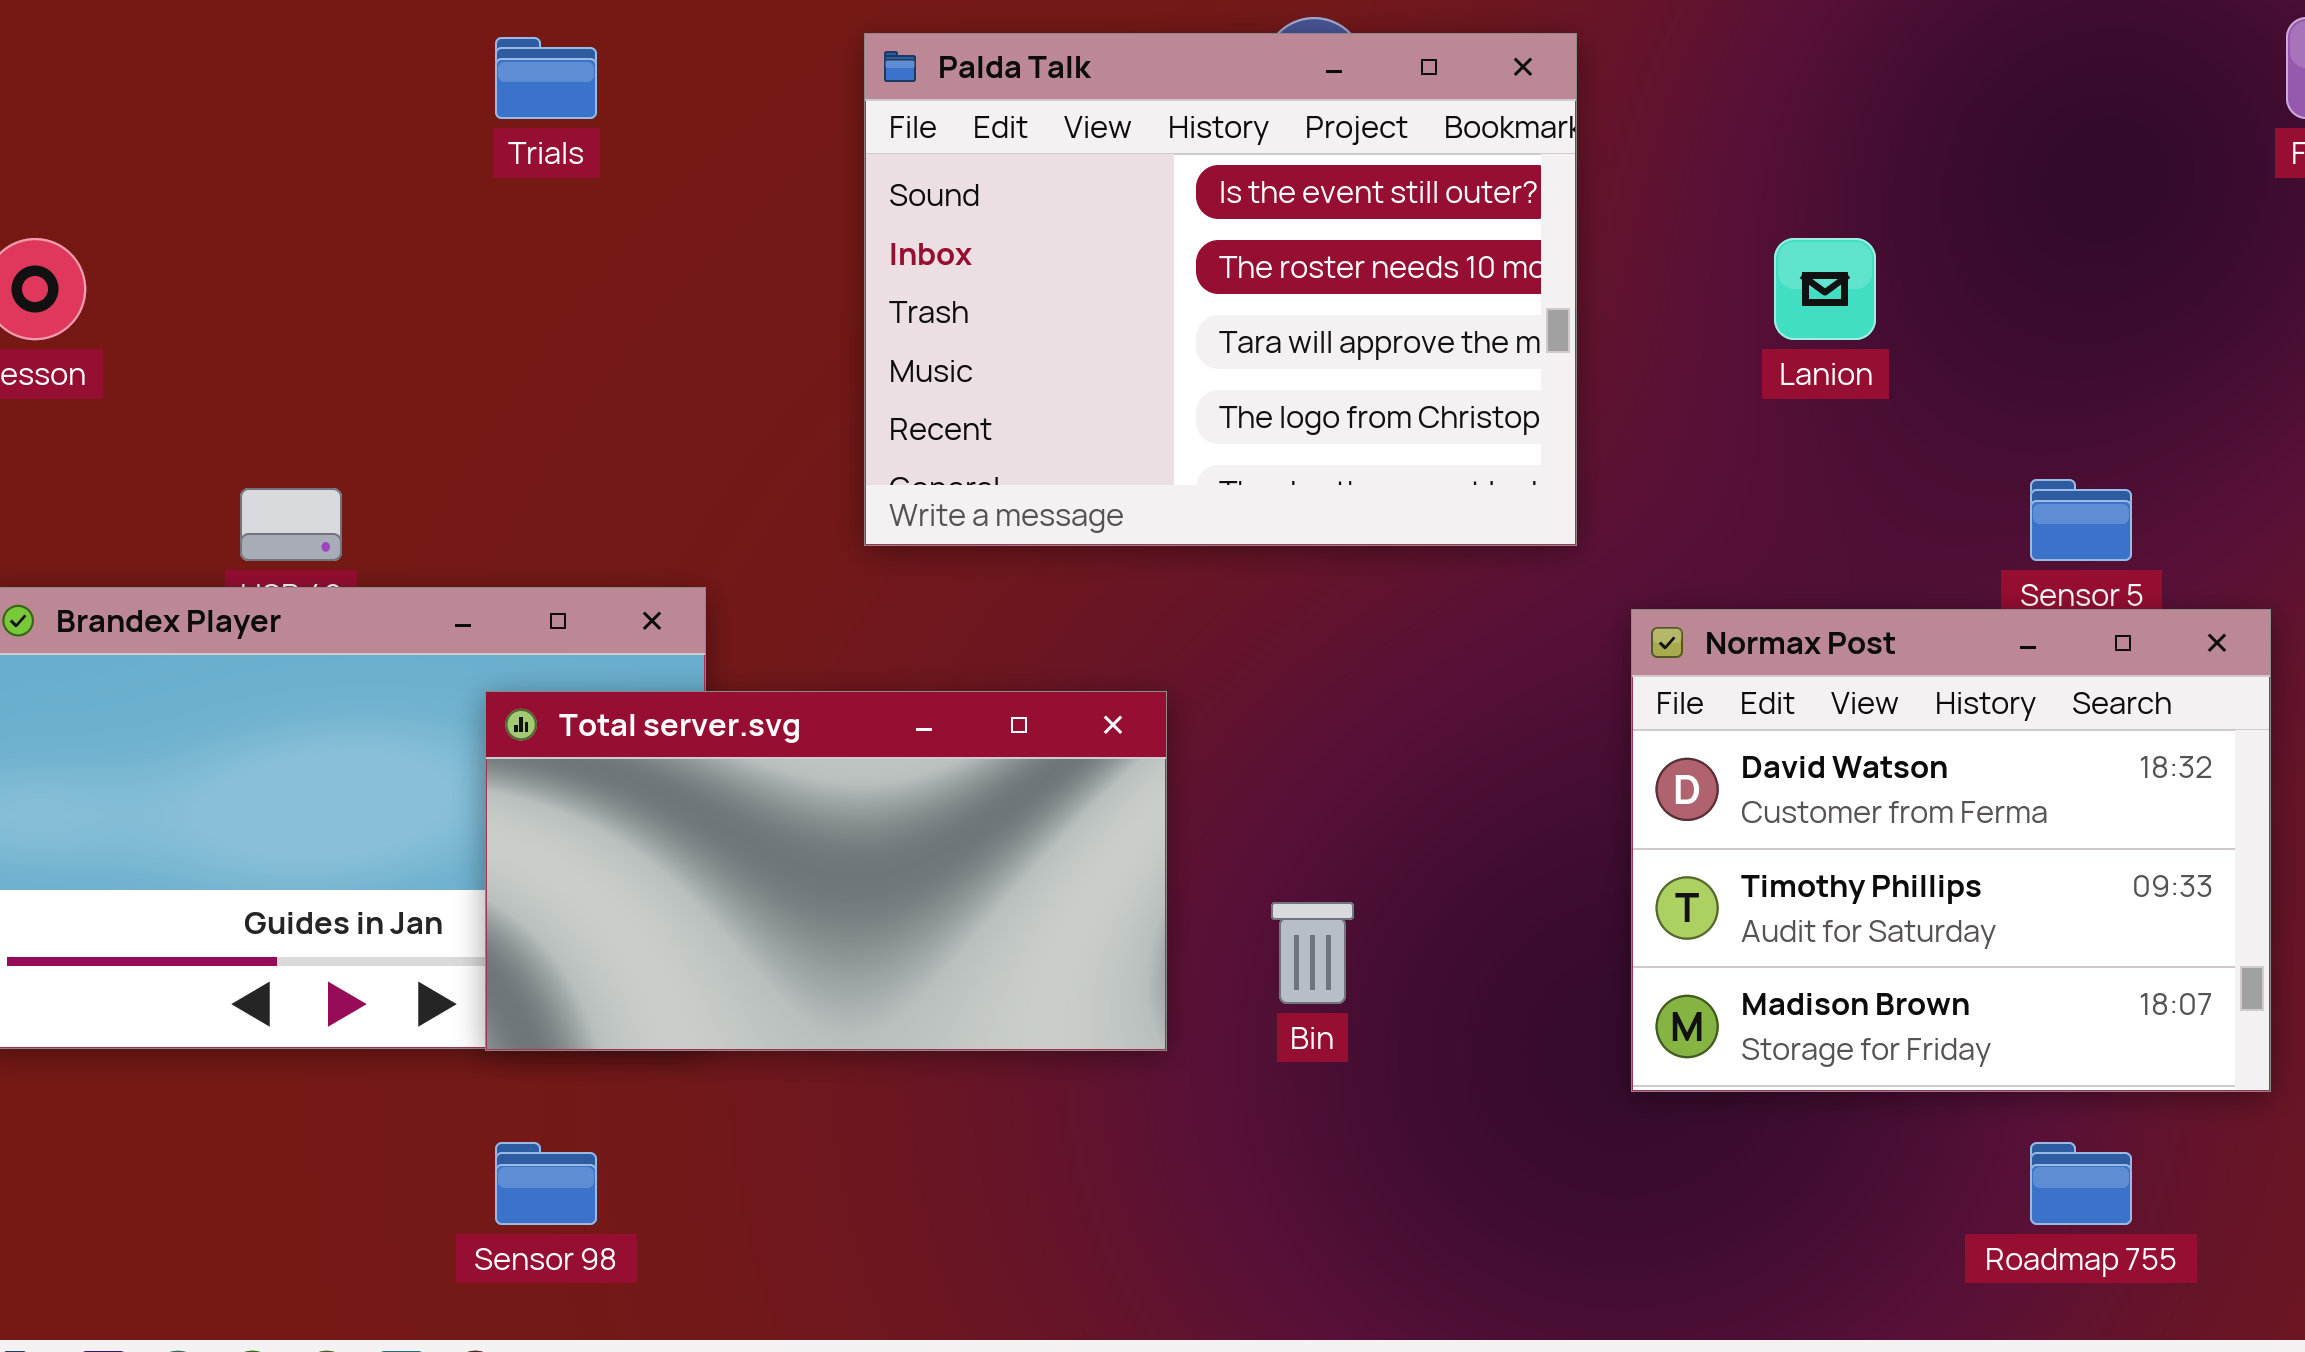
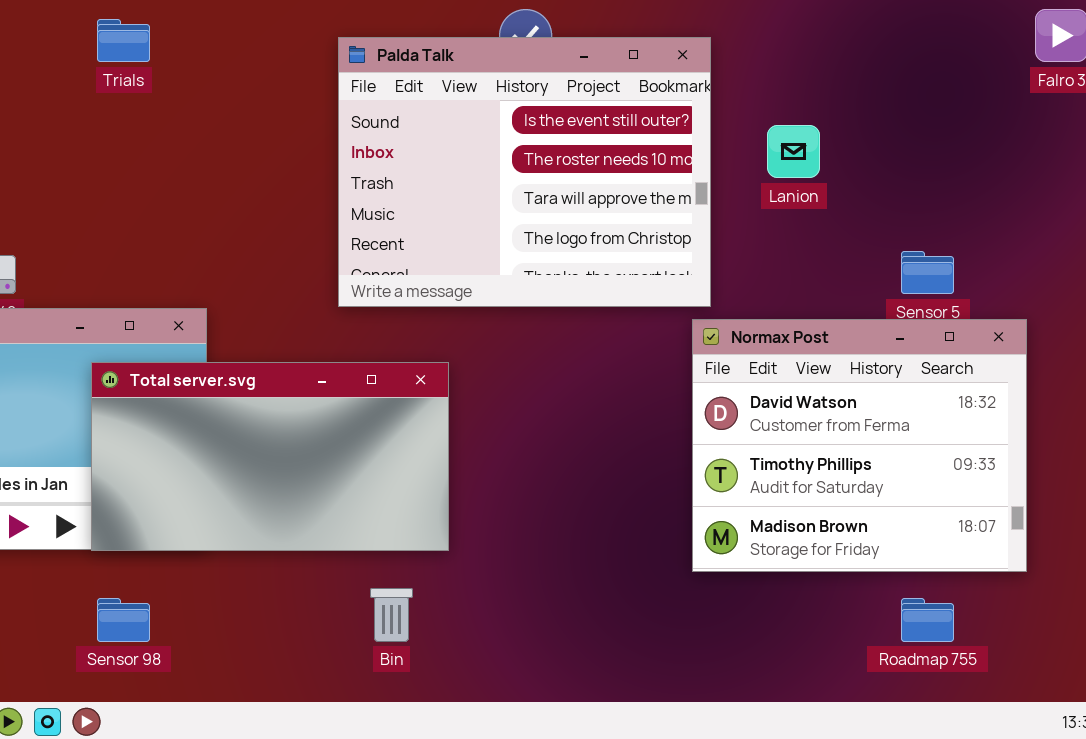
Palda Talk: [864,33,1577,546] -> [338,37,711,307], moved
Bin: [1271,902,1354,1004] -> [370,588,413,642], moved

